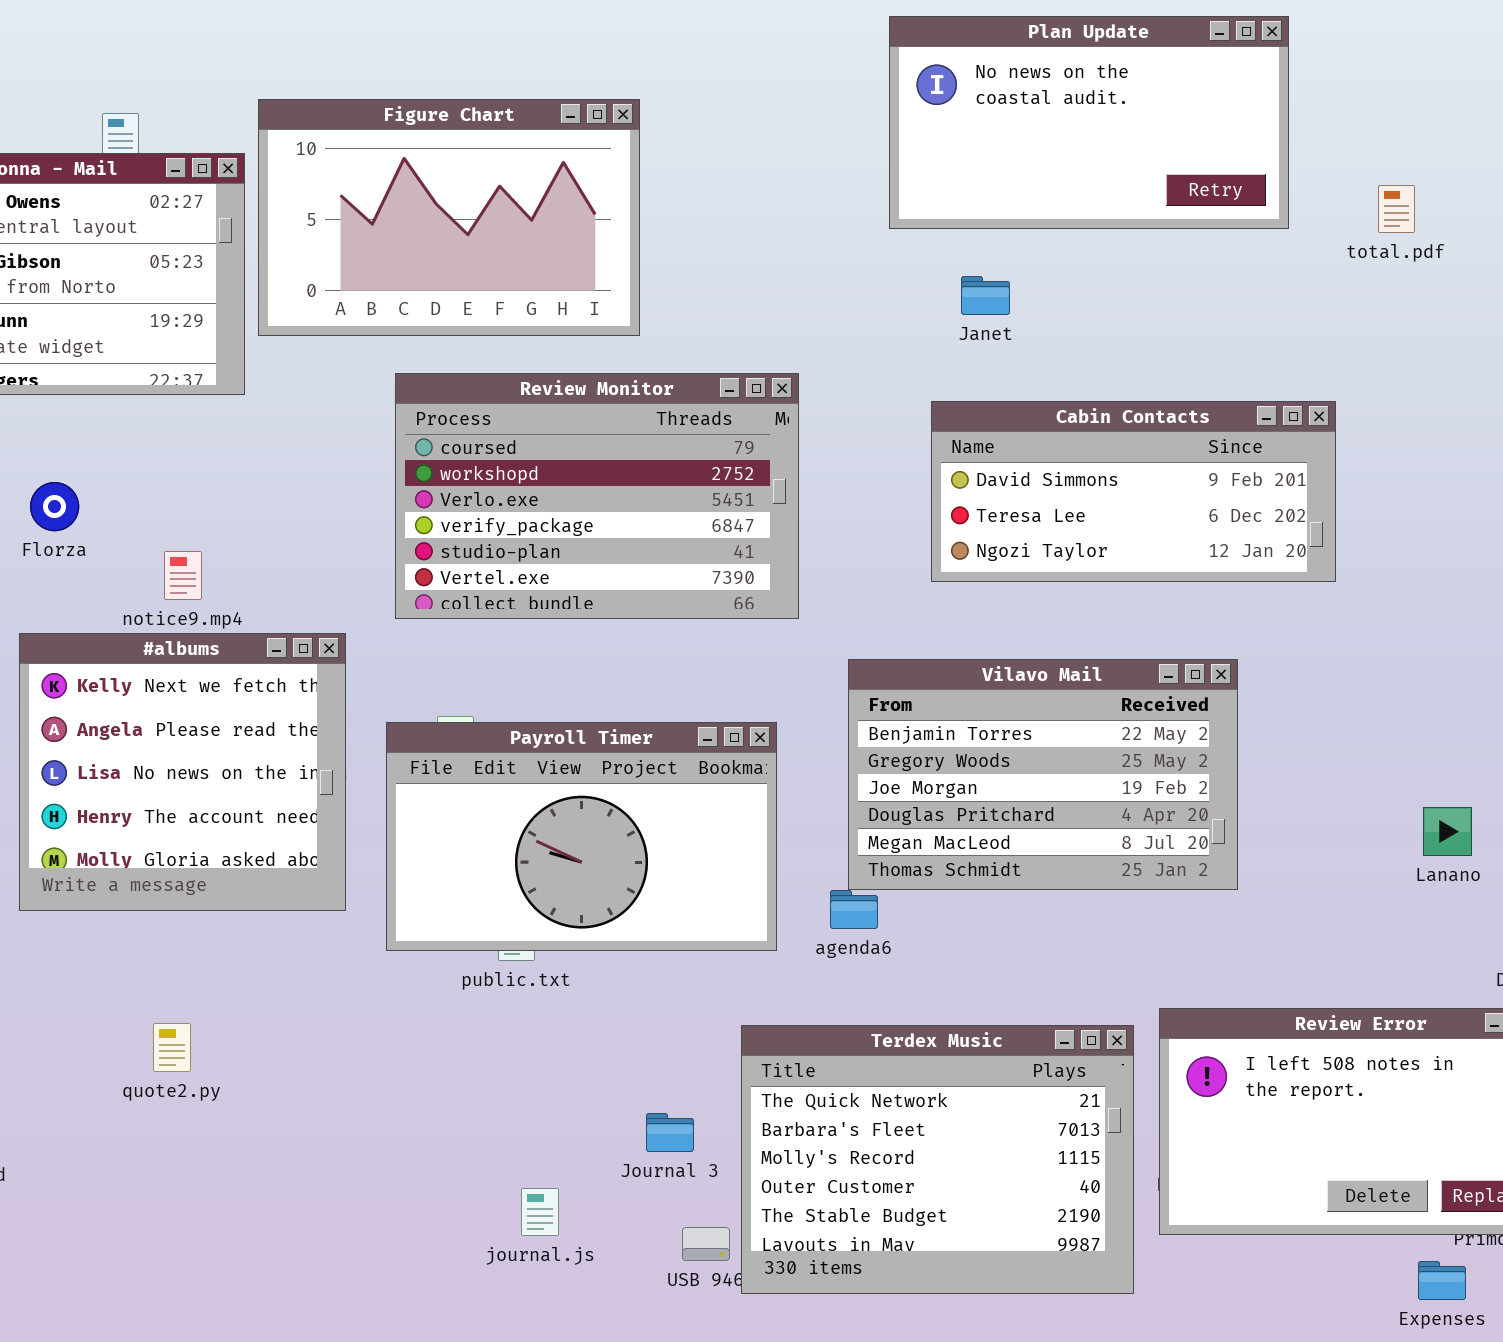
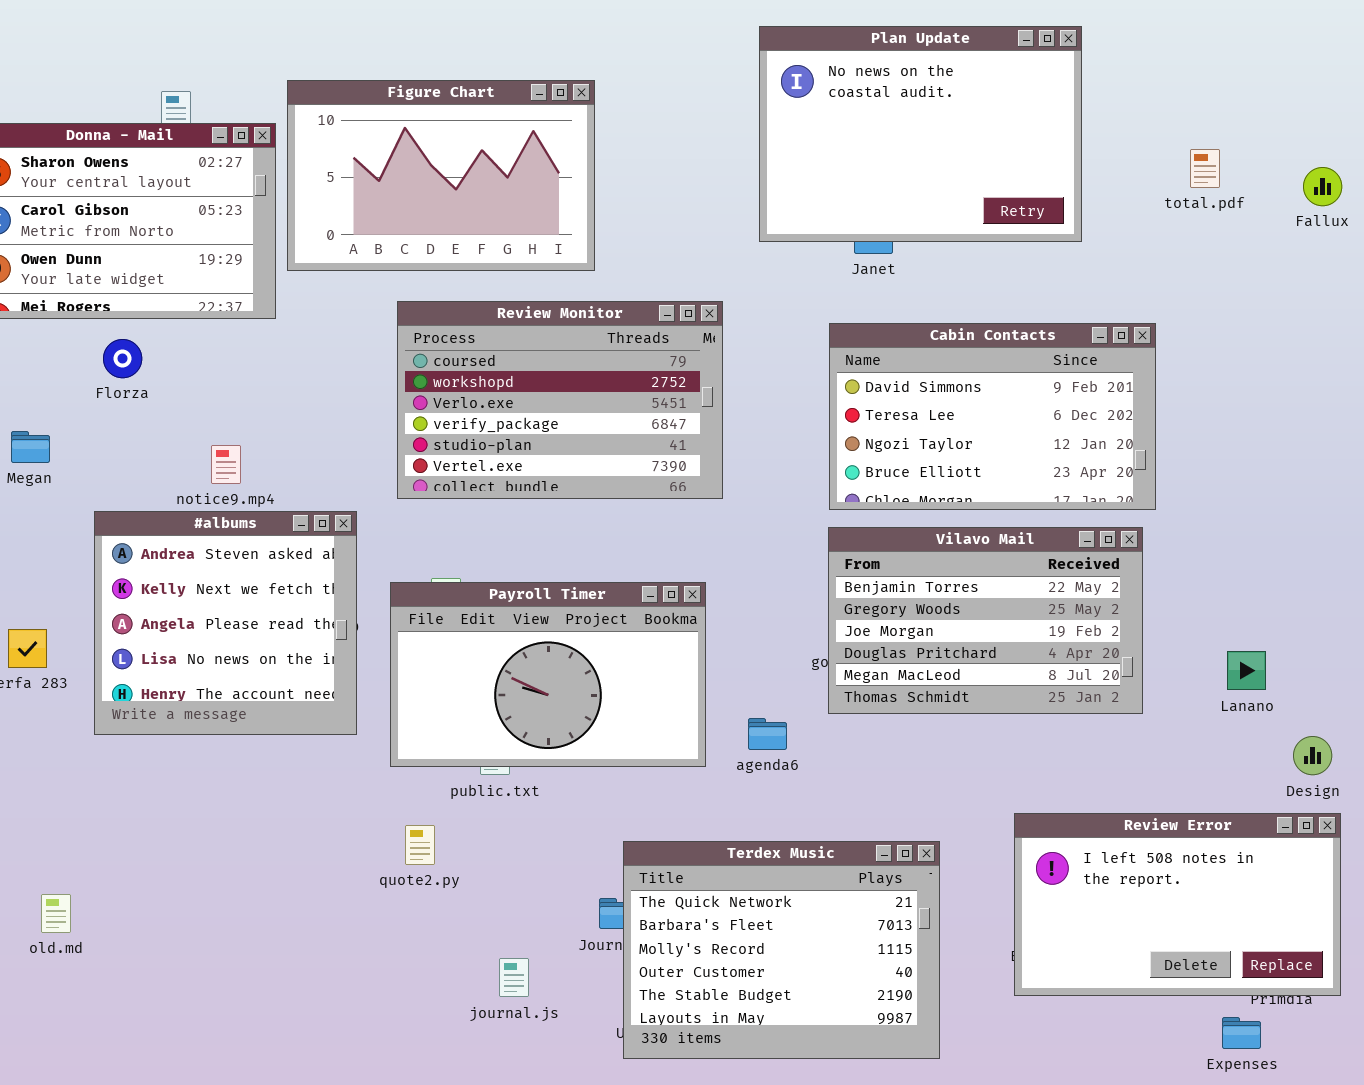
Plan Update: [889,16,1289,229] -> [759,26,1082,242], moved, resized
Cabin Contacts: [931,401,1336,582] -> [829,323,1156,510], resized
Florza: [30,482,79,531] -> [103,339,142,378], moved
#albums: [19,633,346,911] -> [94,511,357,735], scrolled up 1 row
Vilavo Mail: [848,659,1238,890] -> [828,527,1143,714], moved
quote2.py: [153,1023,191,1072] -> [405,825,435,865], moved
Terdex Music: [741,1025,1134,1294] -> [623,841,940,1059], moved

